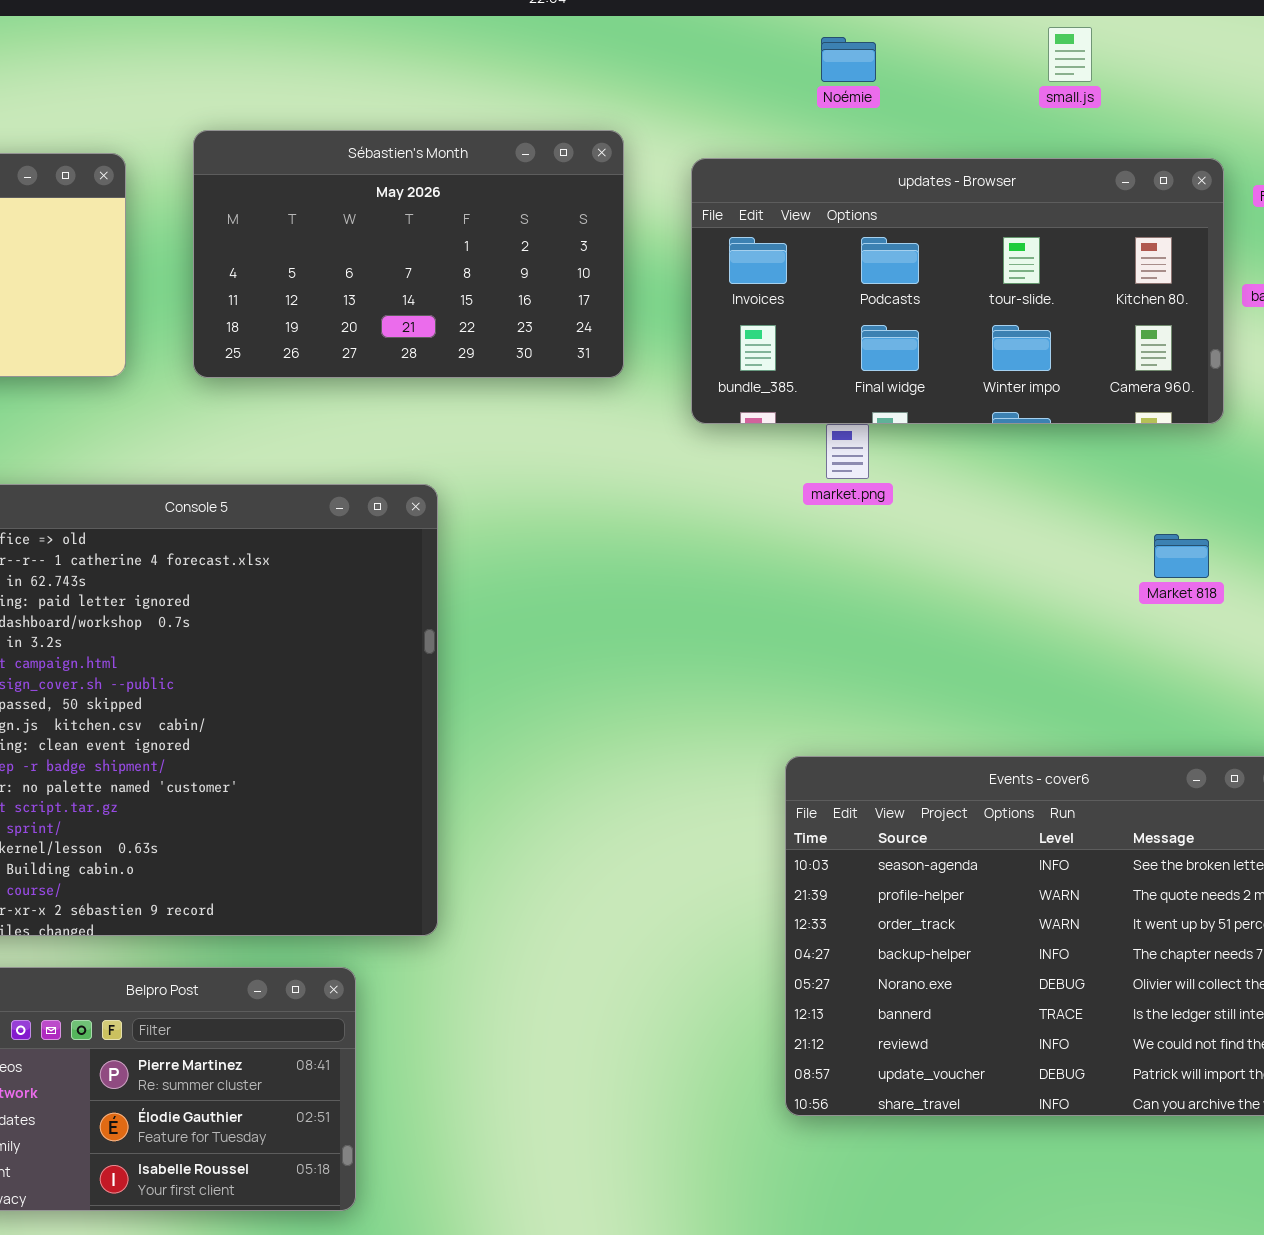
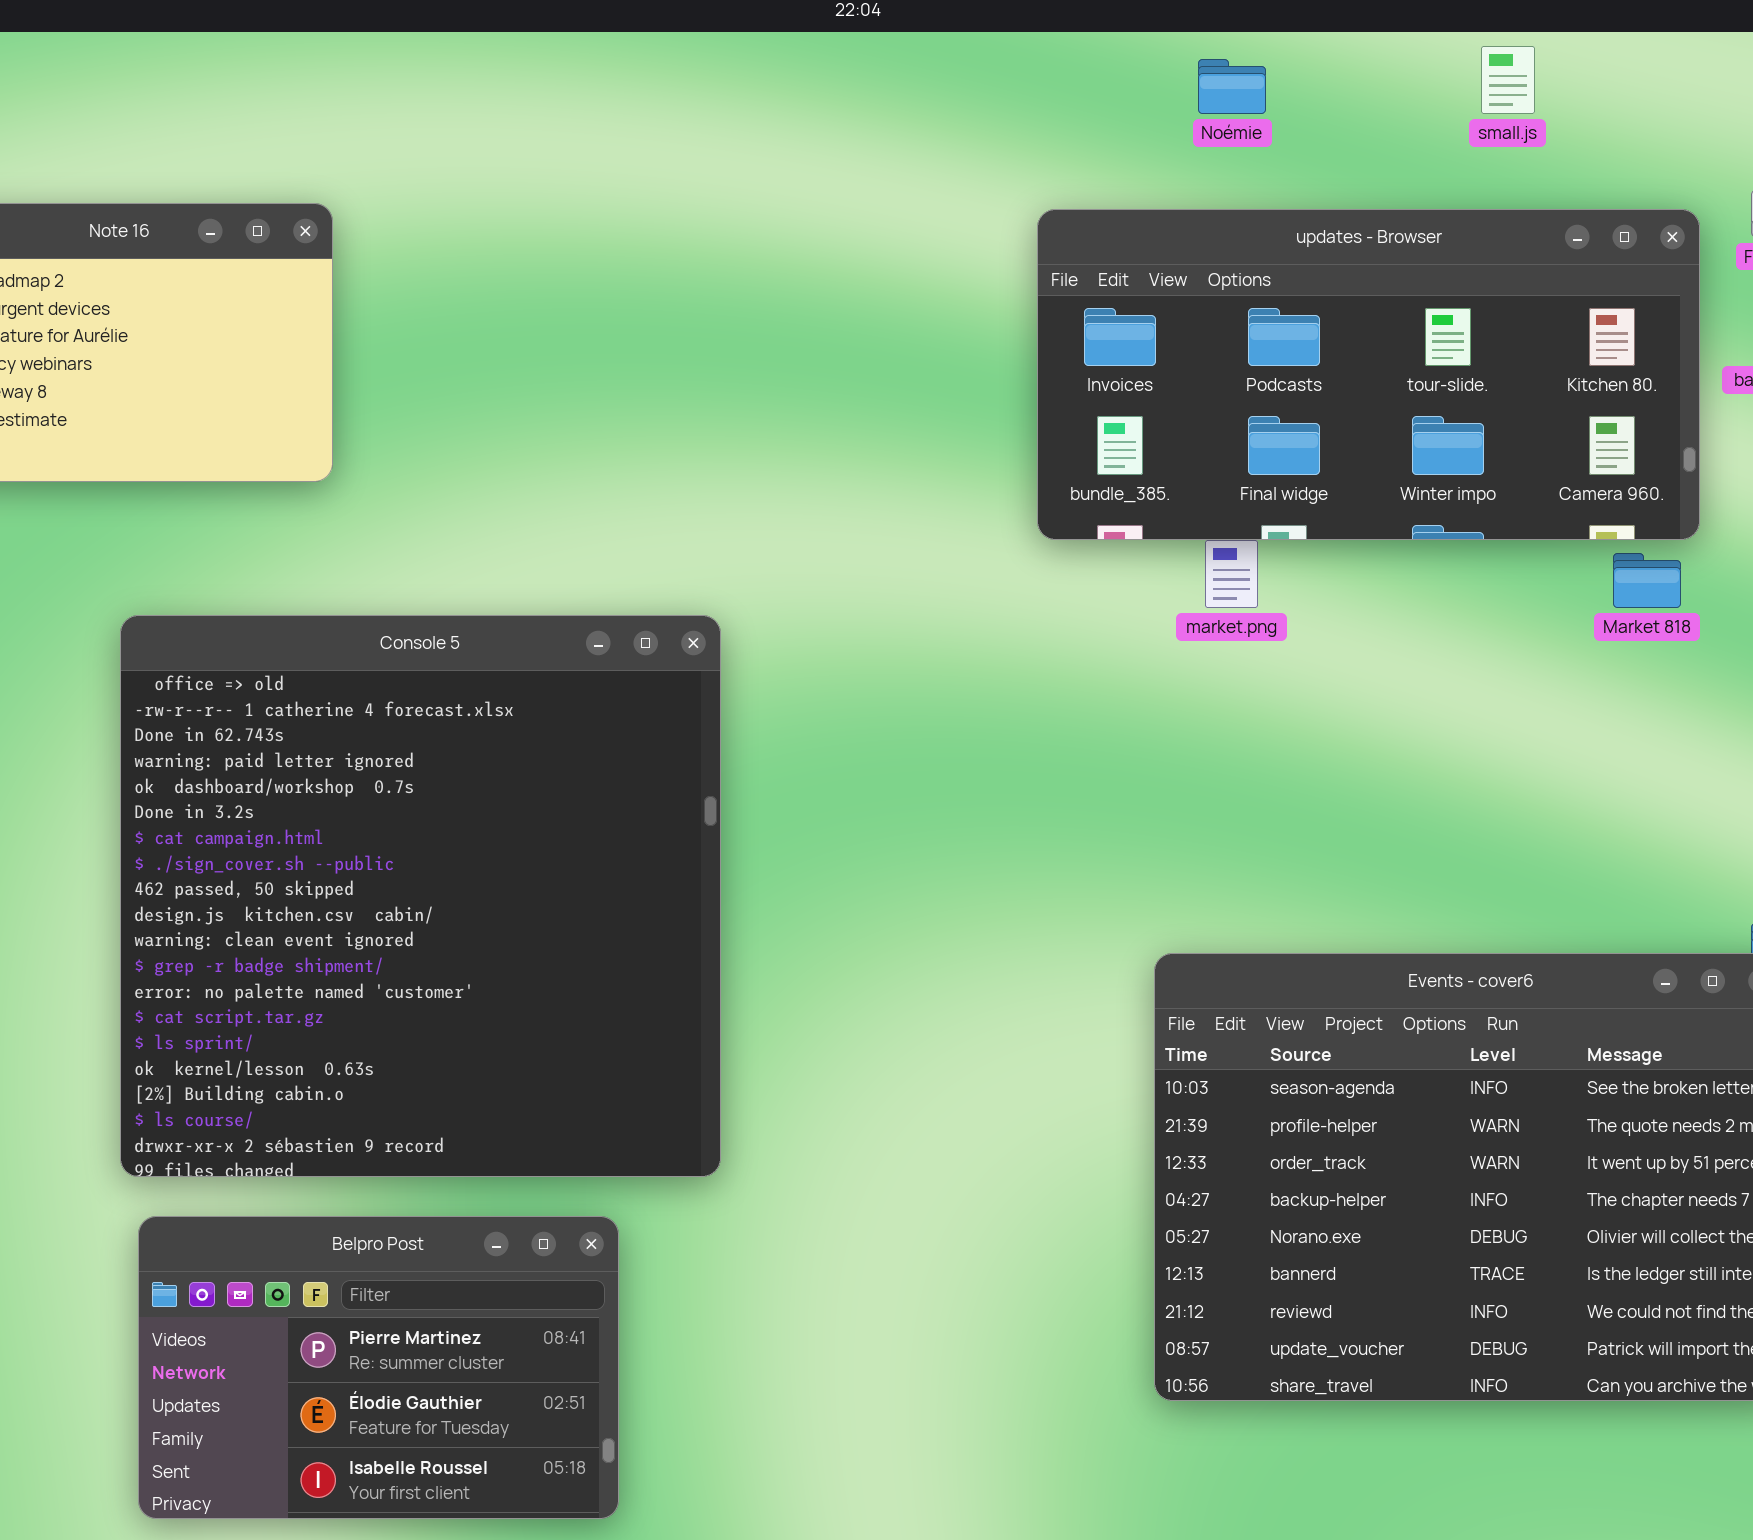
Sébastien's Month: [193,130,624,378] -> none, closed
Market 818: [1154,534,1209,578] -> [1613,553,1681,608], moved

